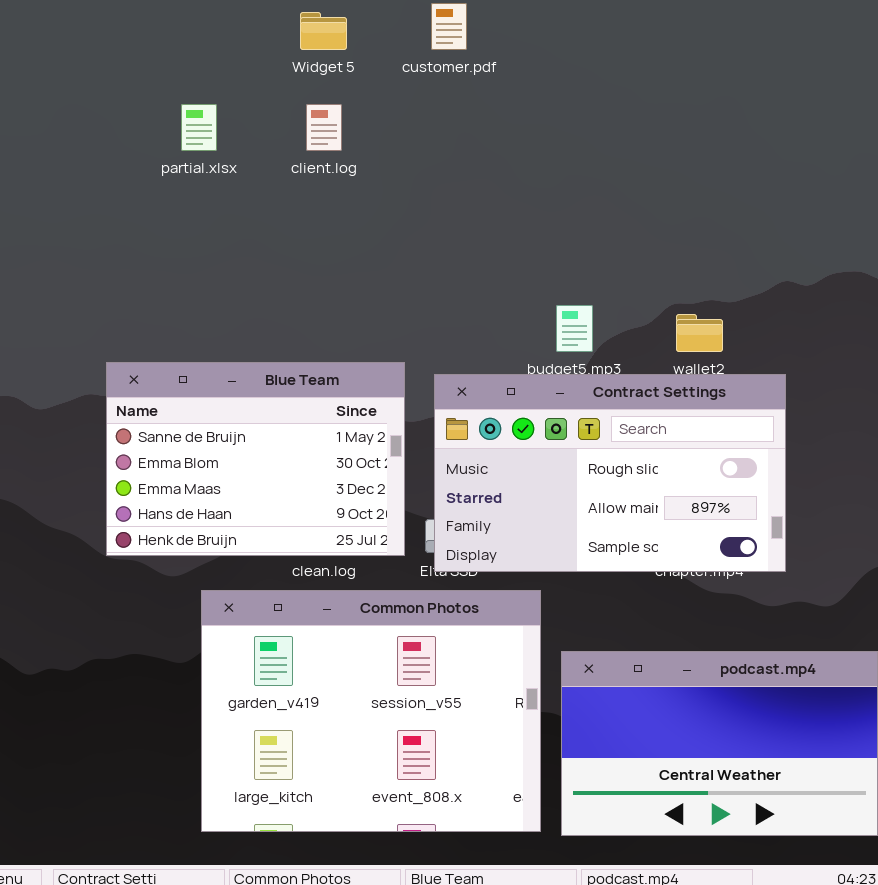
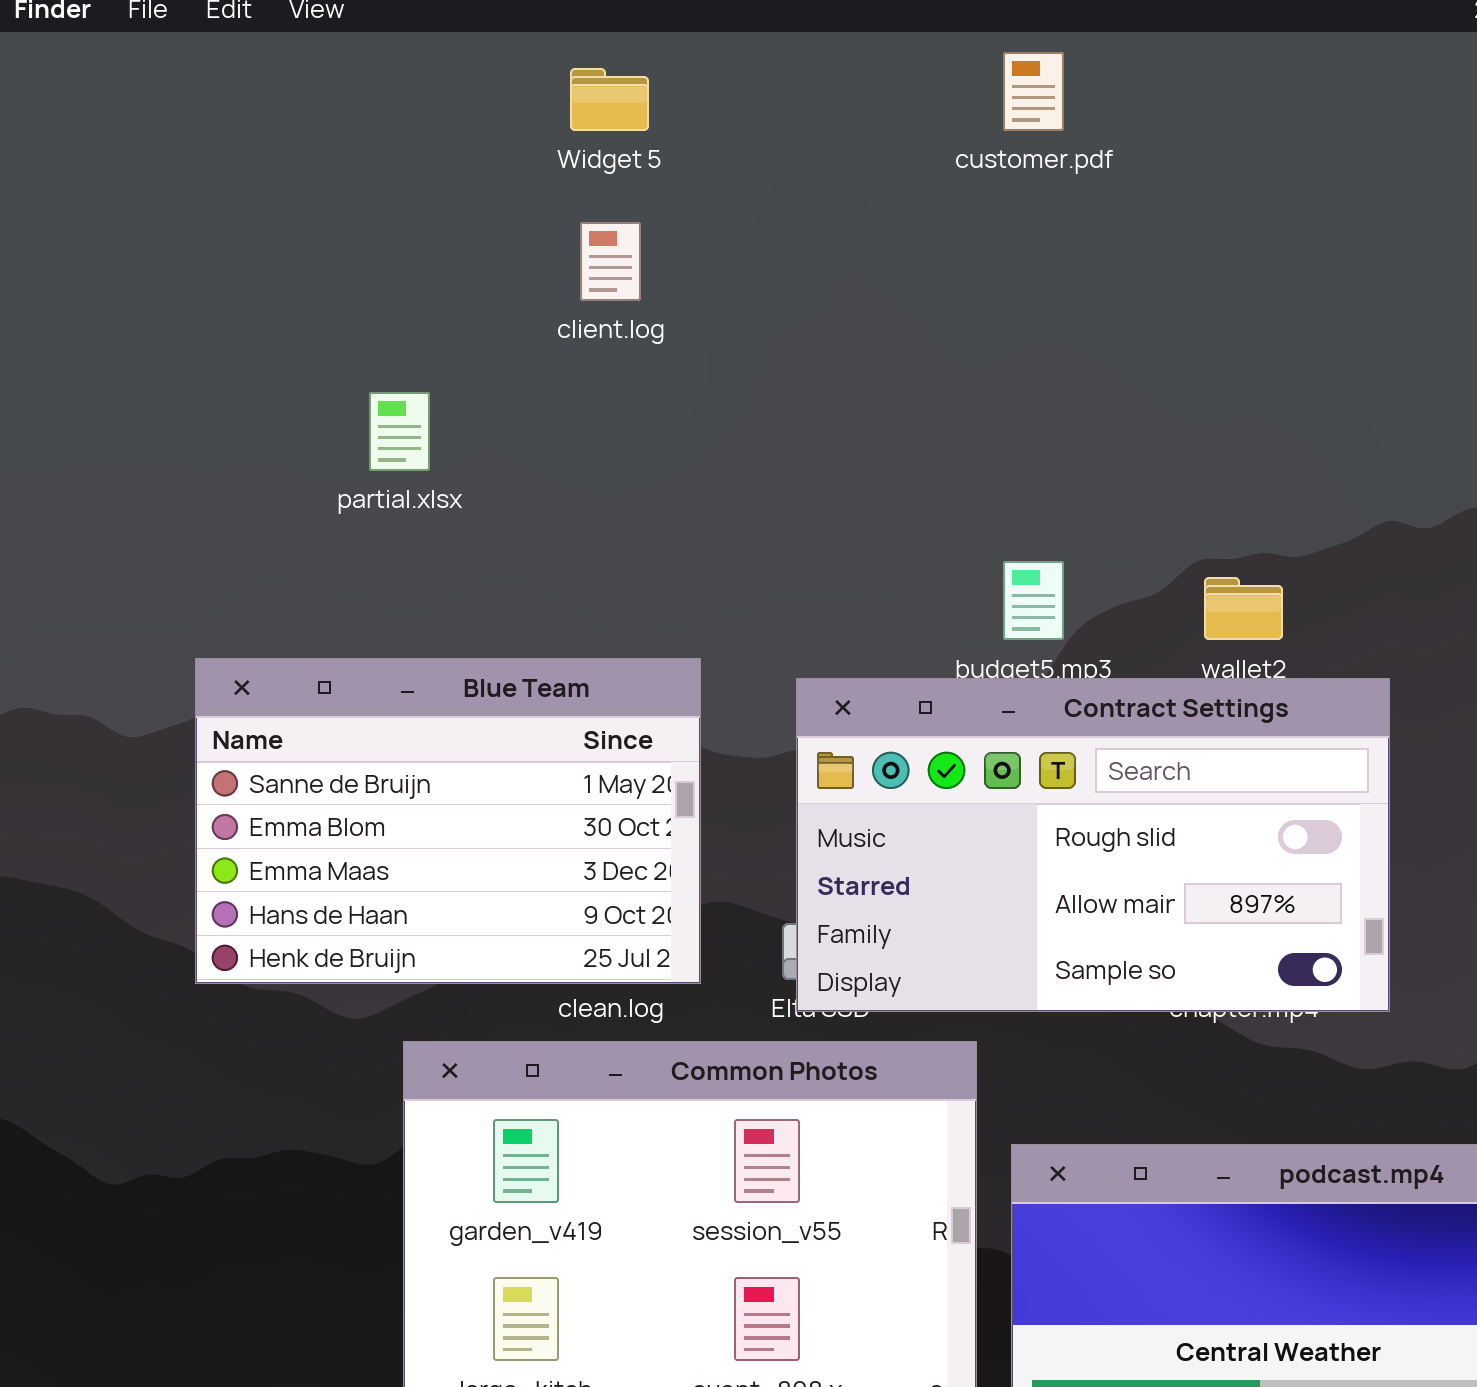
customer.pdf: [431,3,467,50] -> [1003,52,1064,131], moved
partial.xlsx: [181,104,217,151] -> [369,392,430,471], moved
Blue Team: [106,362,405,556] -> [195,658,701,984], moved

